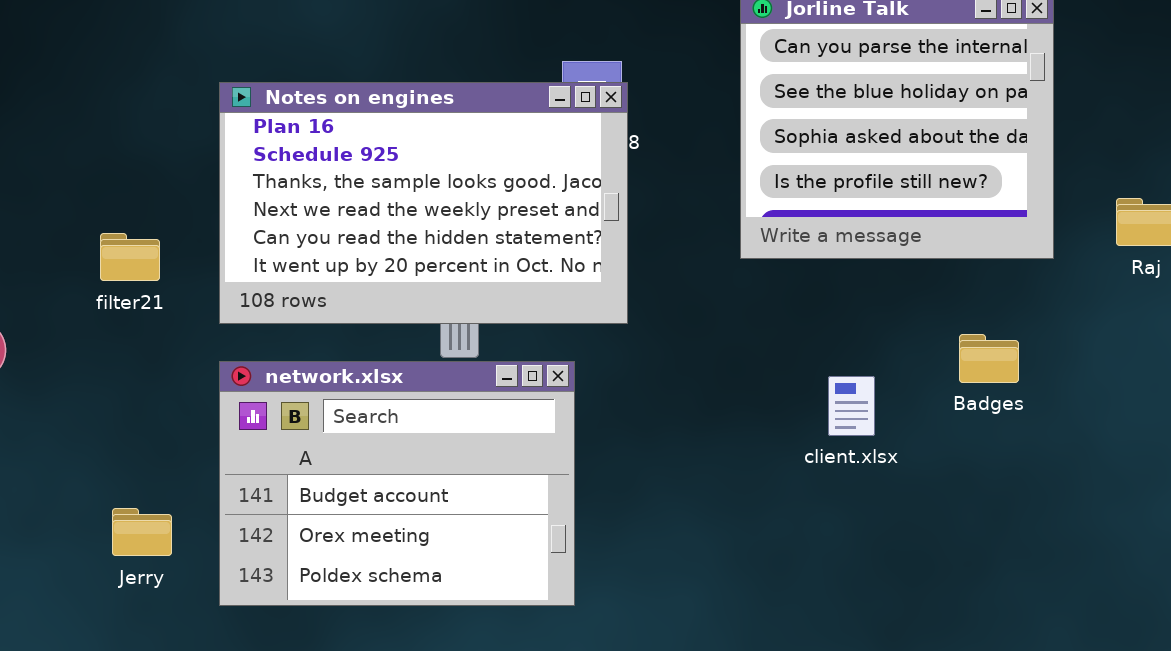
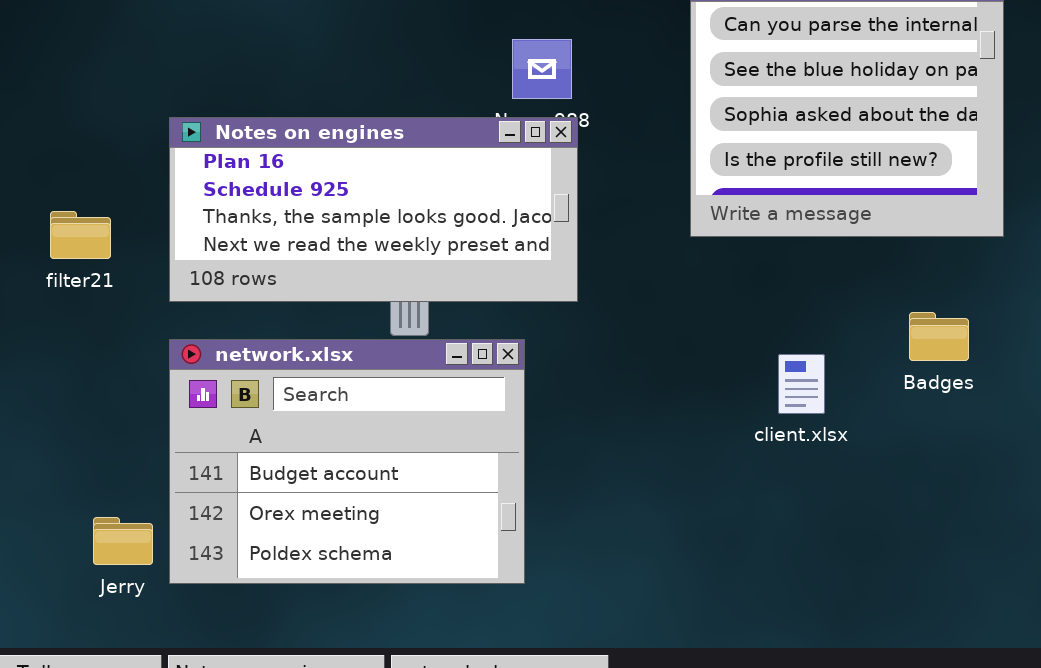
Notes on engines: [219,82,628,324] -> [169,117,578,302], resized
Jerry: [112,508,172,556] -> [93,517,153,565], moved

